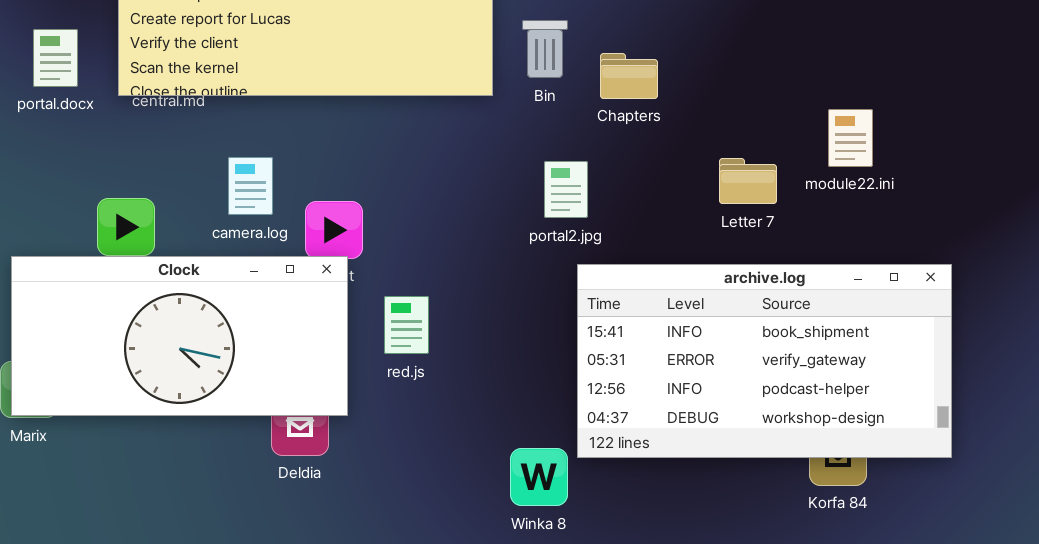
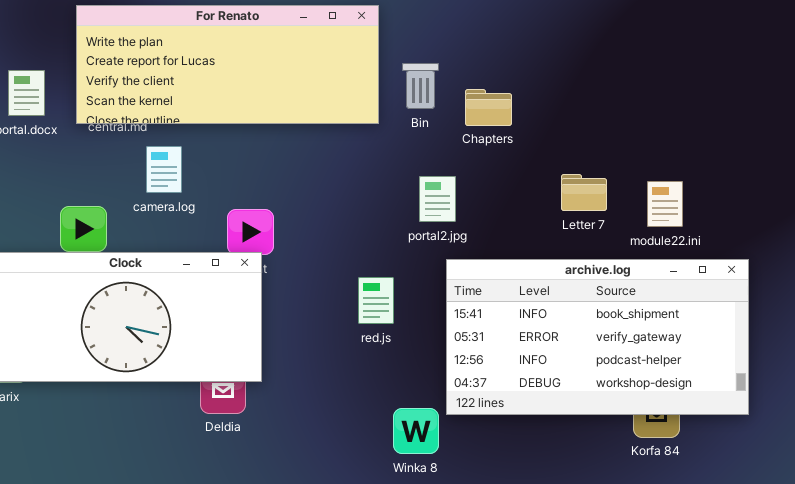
module22.ini: [828,109,873,167] -> [647,181,683,227], moved
camera.log: [228,157,273,215] -> [146,146,182,193], moved
red.js: [384,296,429,354] -> [358,277,394,324], moved

